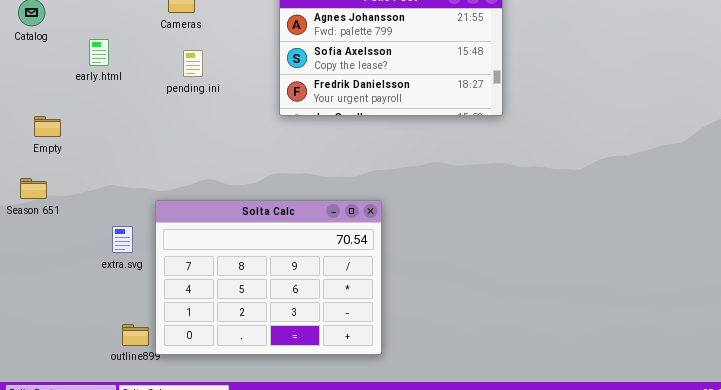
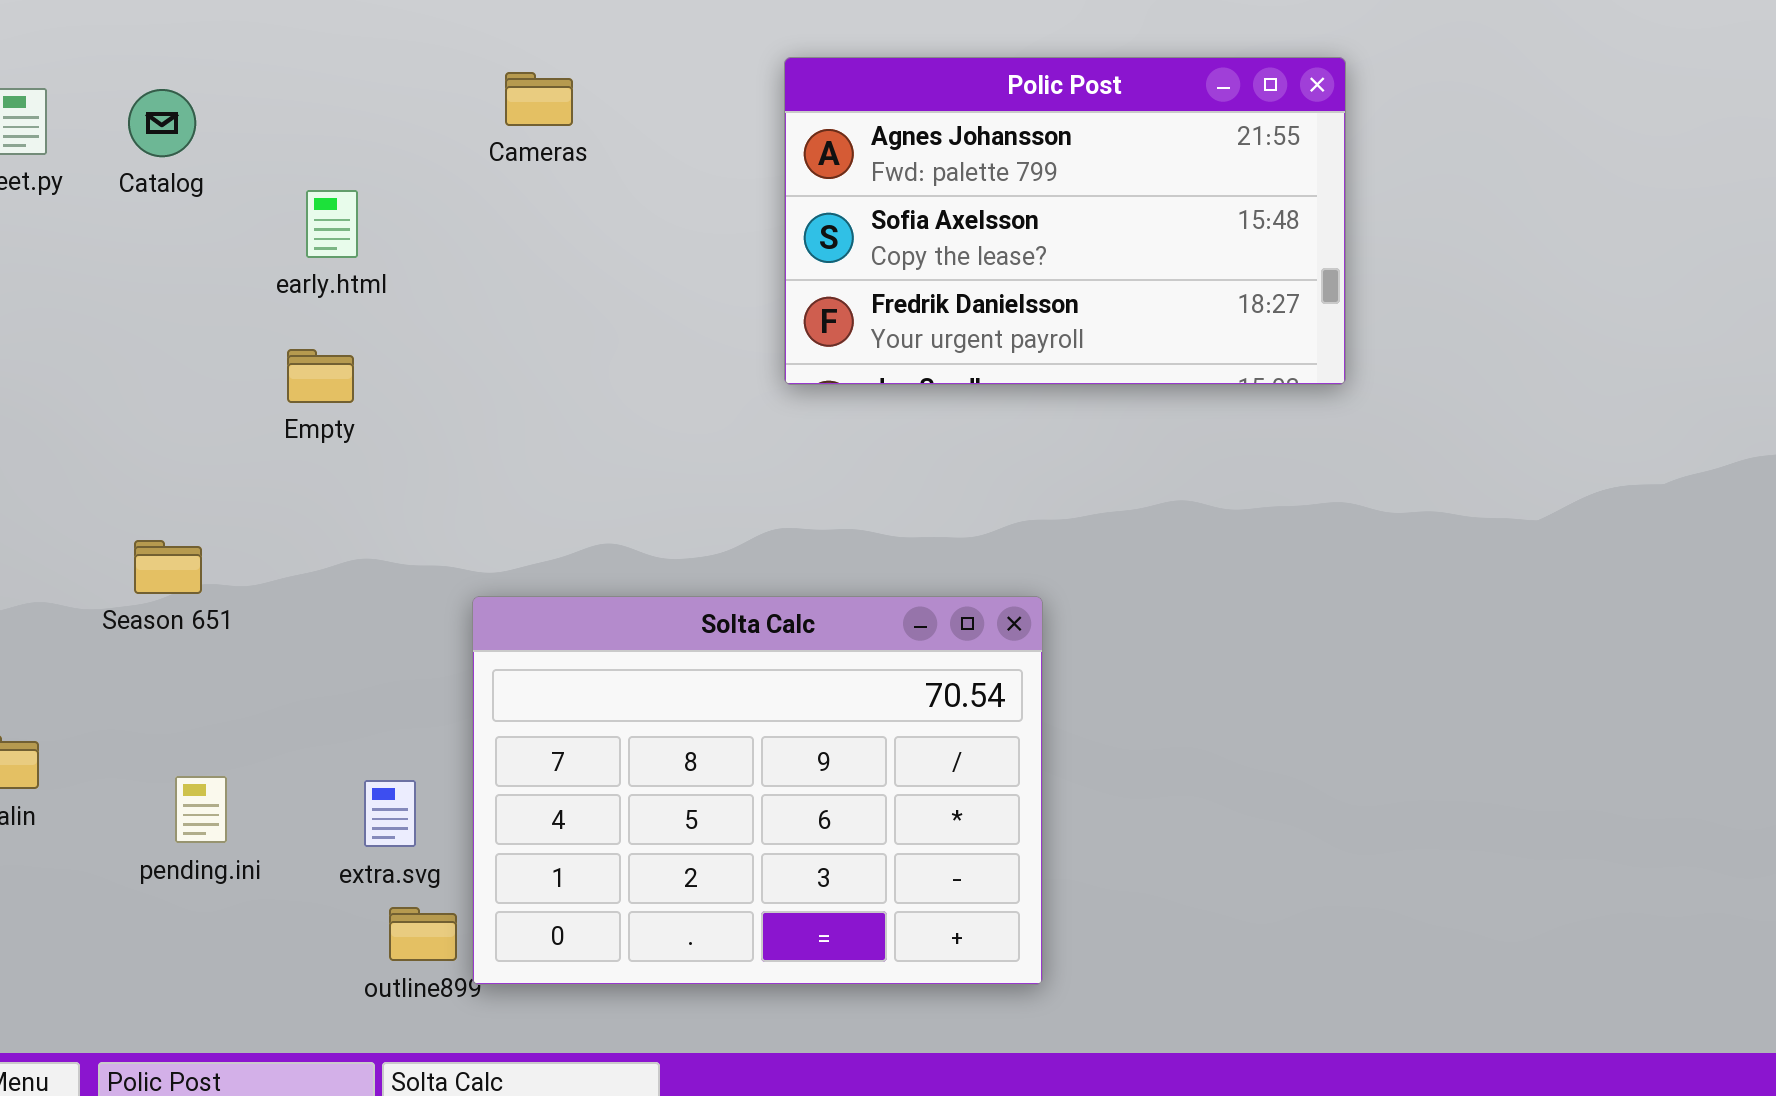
pending.ini: [183,50,203,77] -> [175,776,227,843], moved
Empty: [34,116,61,137] -> [287,349,354,403], moved
extra.svg: [112,226,133,253] -> [364,780,416,847], moved

